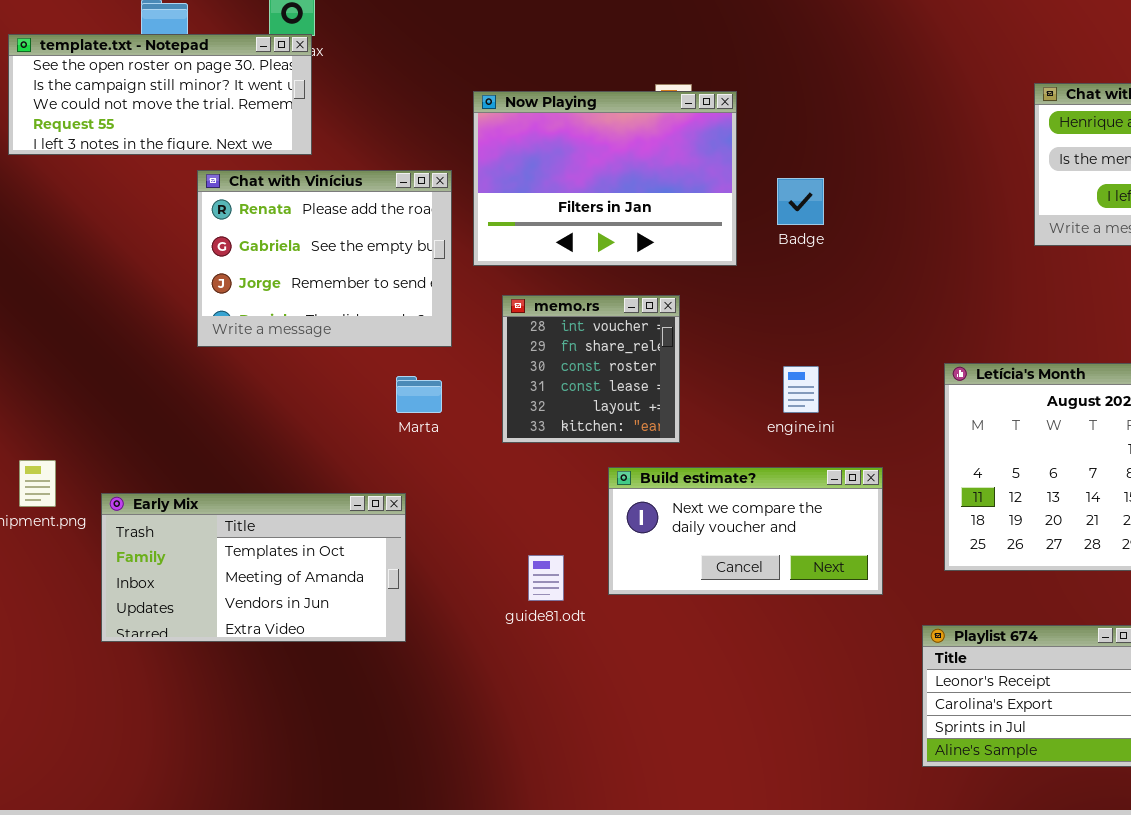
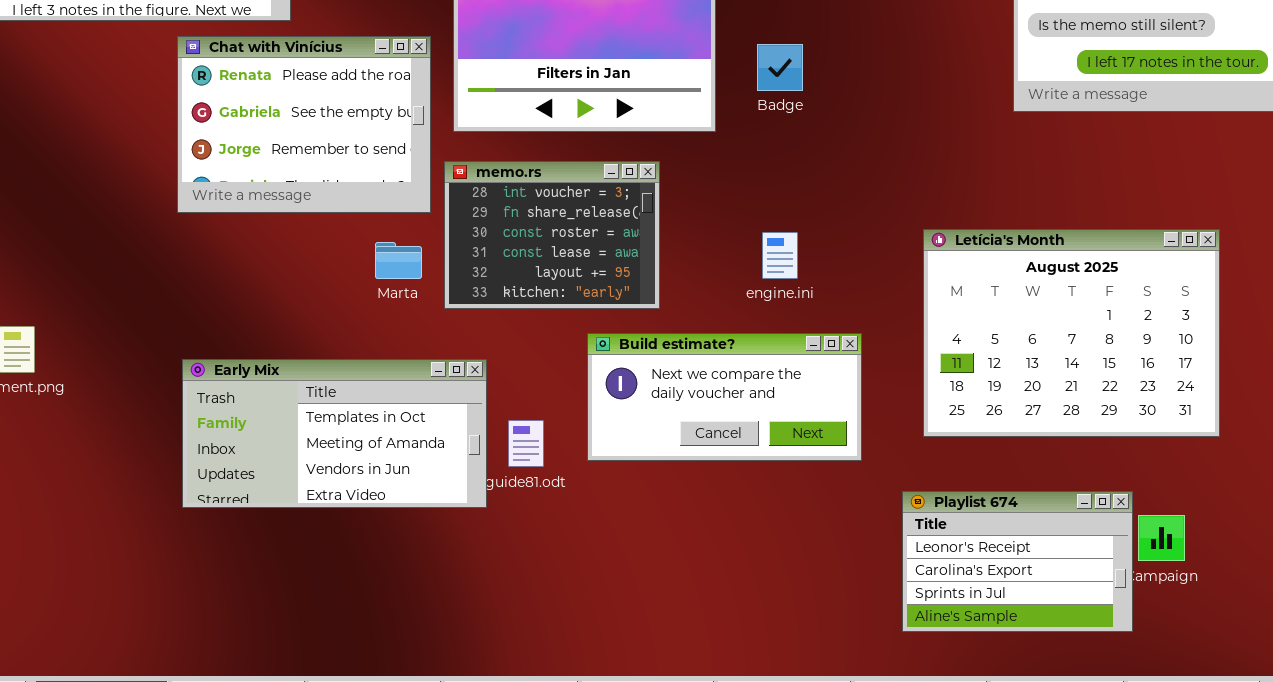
memo.rs: [502,295,680,443] -> [444,161,660,309], resized
Early Mix: [101,493,406,642] -> [182,359,487,508], moved

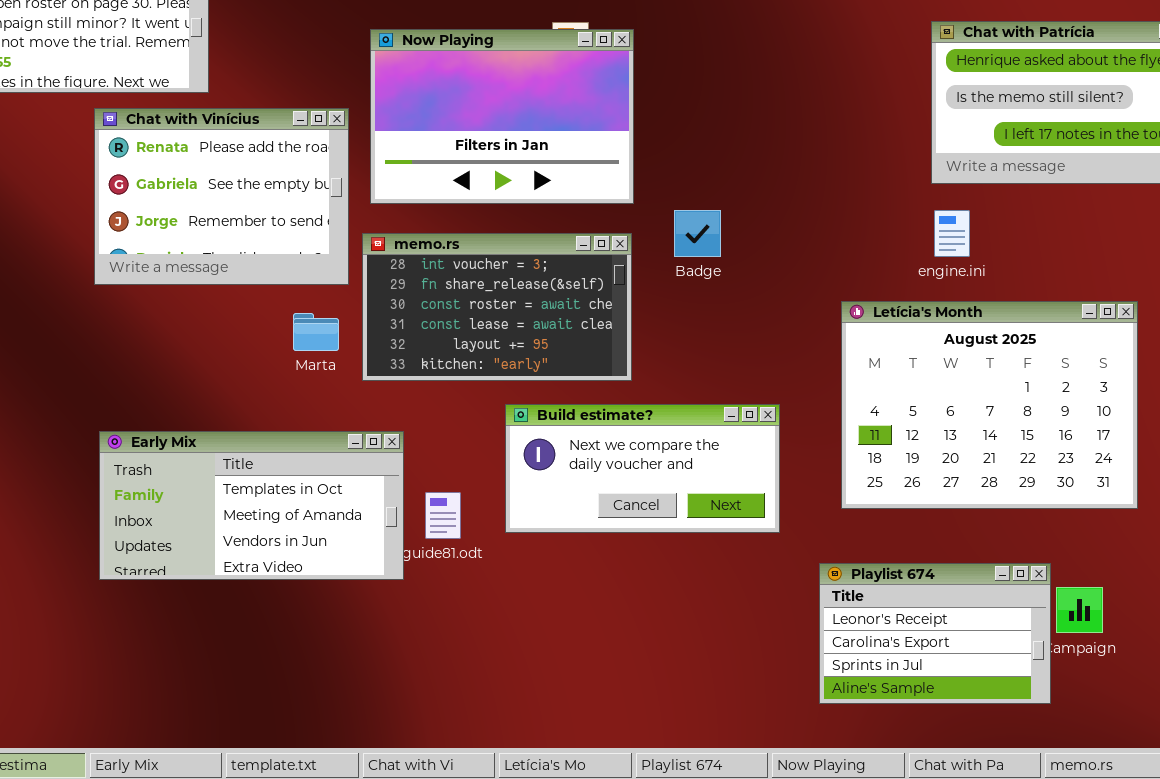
Badge: [757,44,803,91] -> [674,210,721,257], moved
memo.rs: [444,161,660,309] -> [362,233,632,381], resized
engine.ini: [762,232,798,279] -> [934,210,970,257], moved

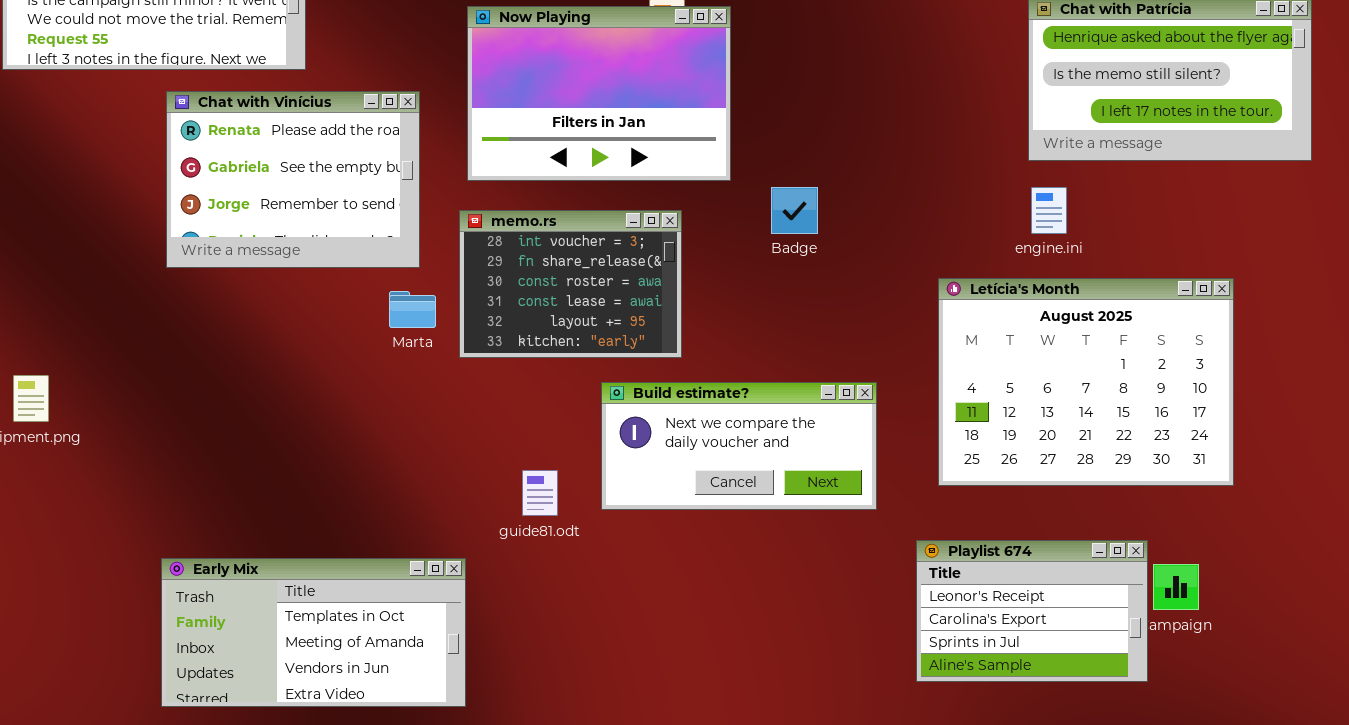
Chat with Vinícius: [94,108,349,285] -> [166,91,420,268], moved
memo.rs: [362,233,632,381] -> [459,210,682,358], resized
Early Mix: [99,431,404,580] -> [161,558,466,707], moved

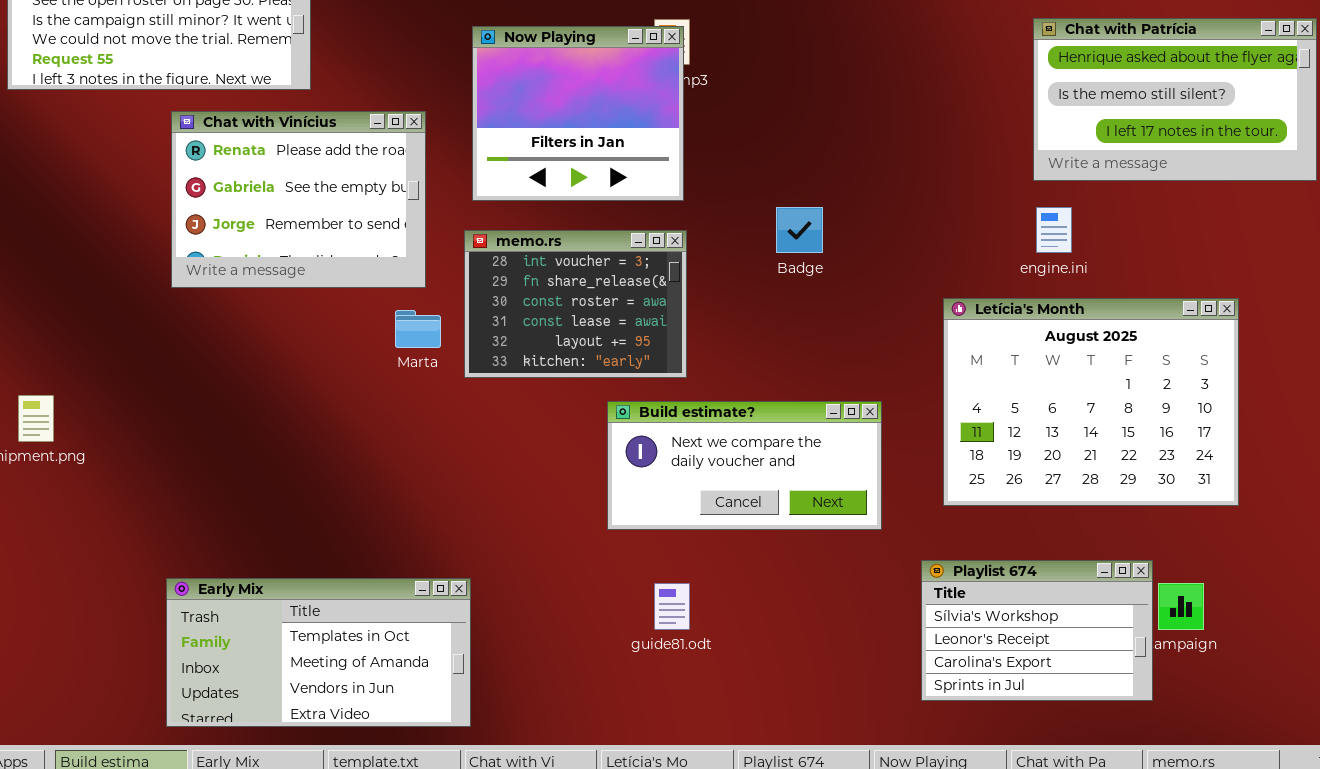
Now Playing: [467,6,731,181] -> [472,26,684,201], resized
guide81.odt: [522,470,558,516] -> [654,583,690,630], moved
Playlist 674: [916,540,1148,682] -> [921,560,1153,701], scrolled up 1 row

